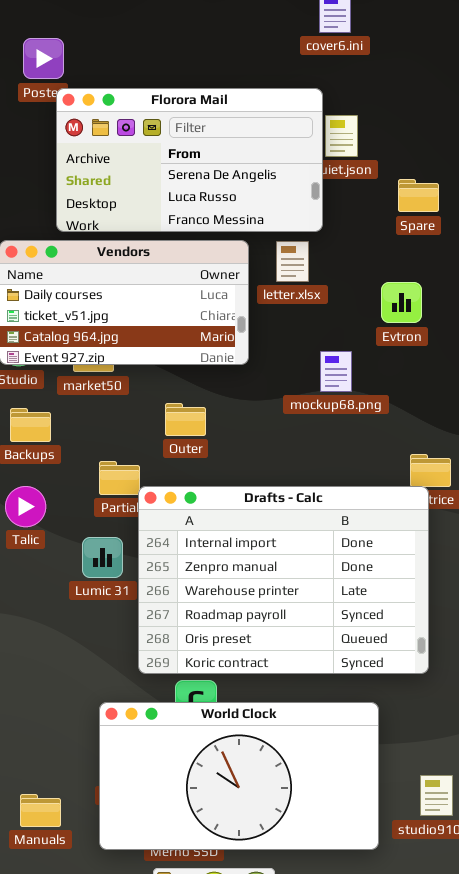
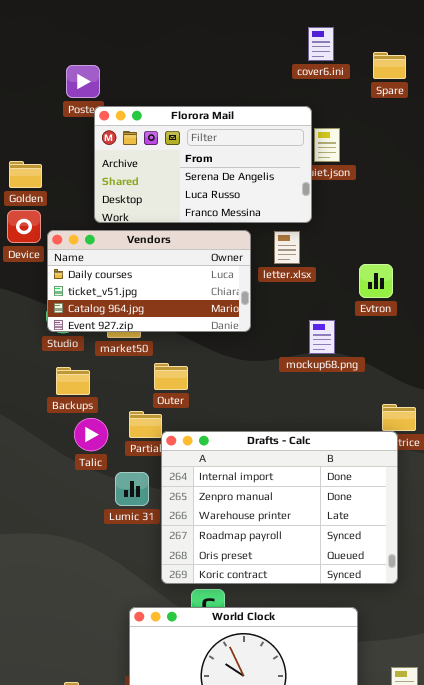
Spare: [398,179,439,212] -> [373,52,406,79], moved
Outer: [165,403,206,436] -> [154,363,188,390], moved
Talic: [5,486,46,527] -> [74,418,108,451], moved

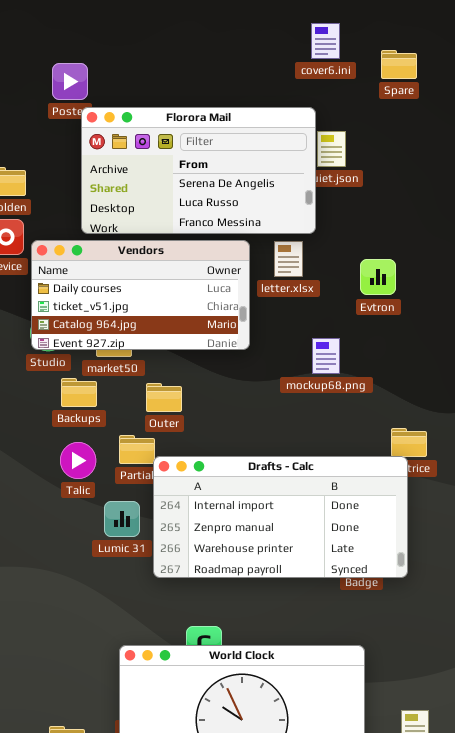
Evtron: [359,264,393,298] -> [360,259,396,295], moved
Backups: [56,367,90,395] -> [61,378,97,407], moved
Drafts - Calc: [161,431,398,584] -> [153,456,408,578], resized

